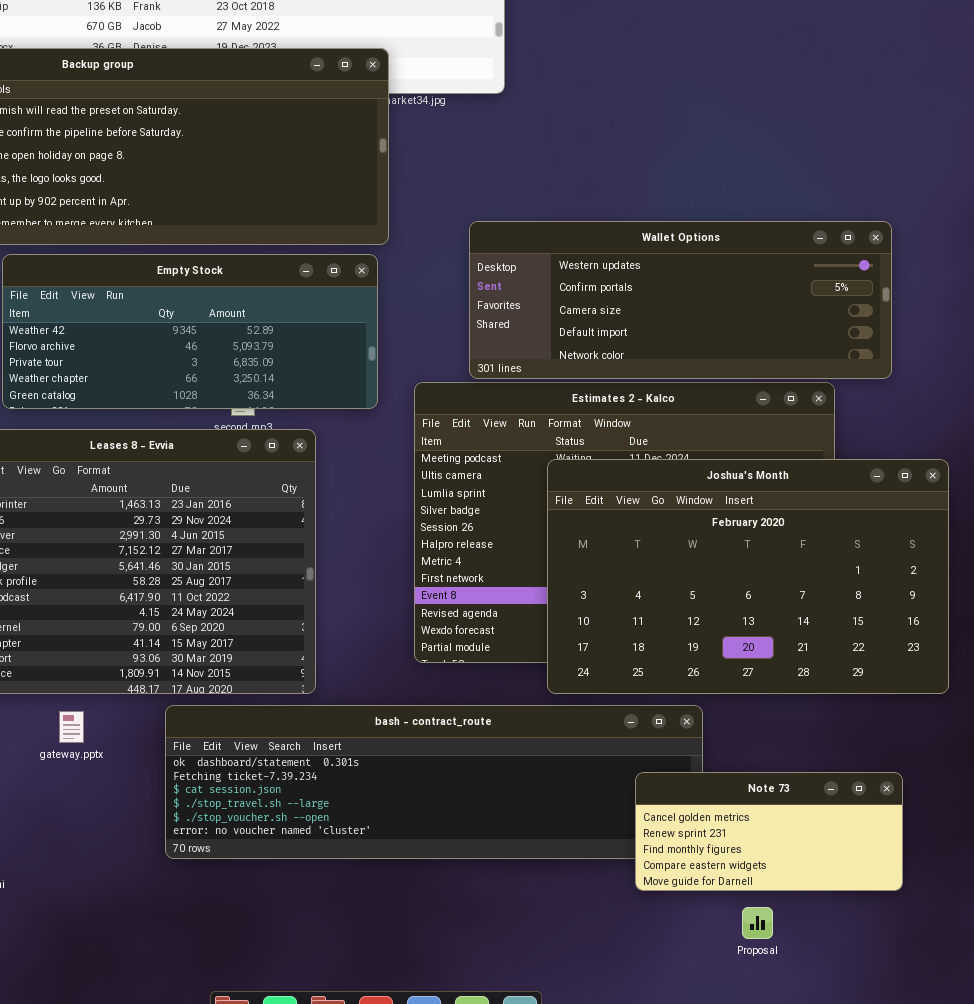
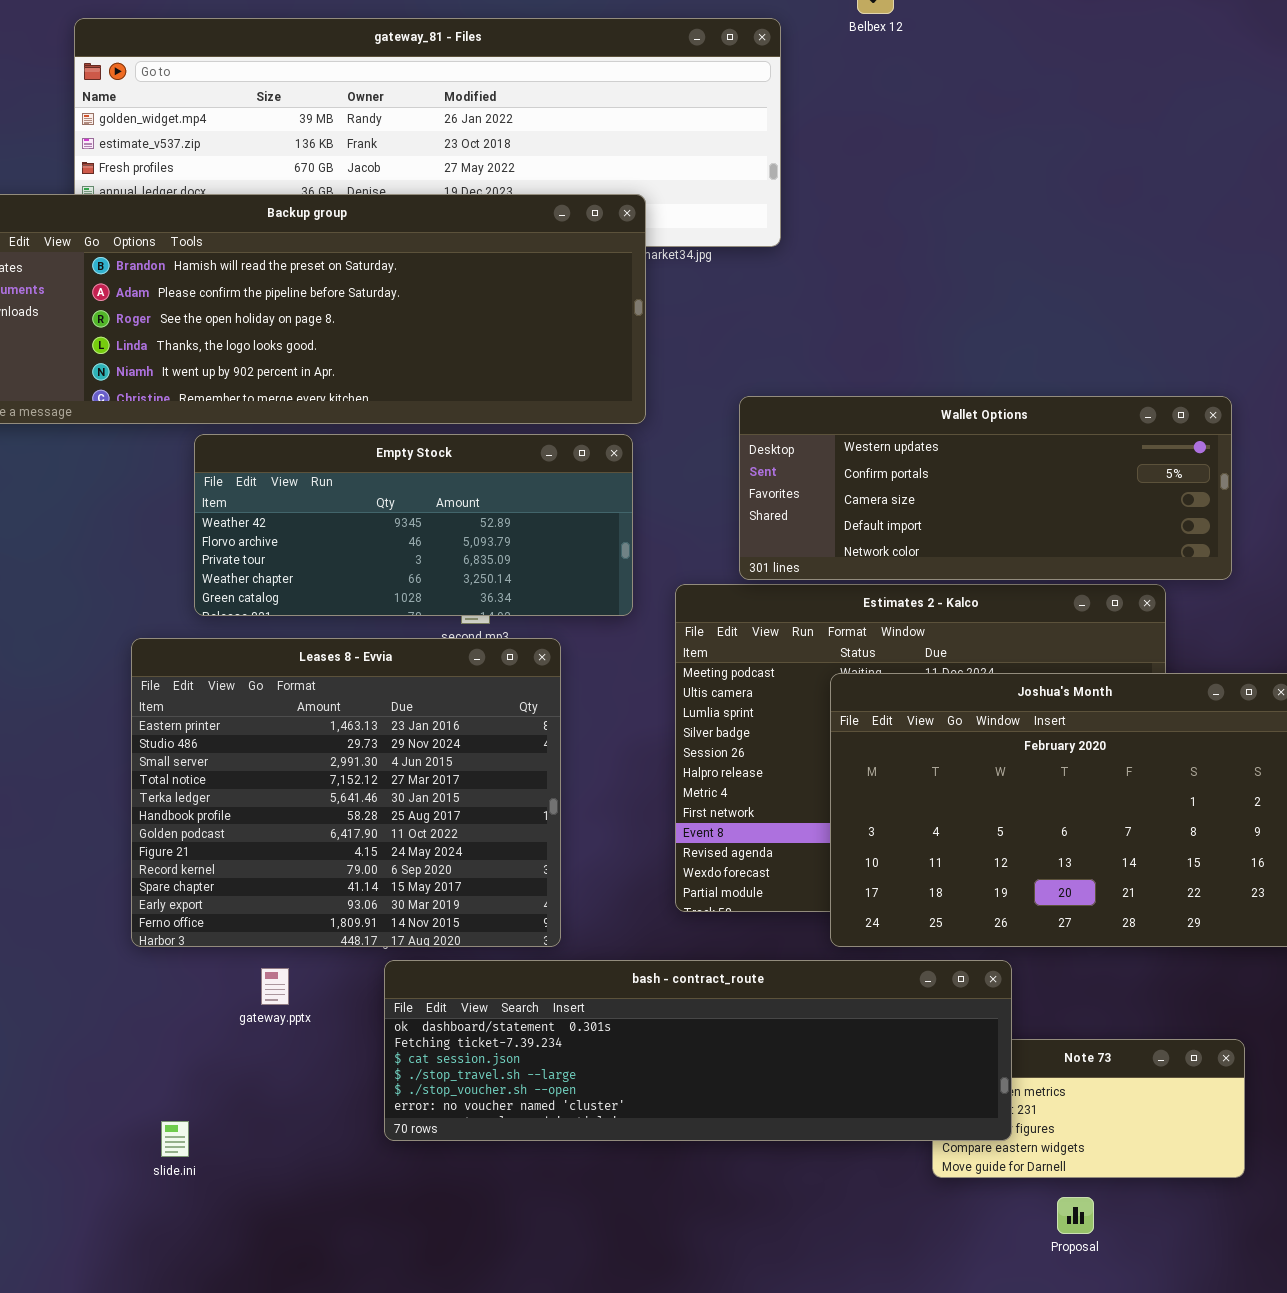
bash - contract_route: [165,705,703,859] -> [384,960,1012,1141], raised

